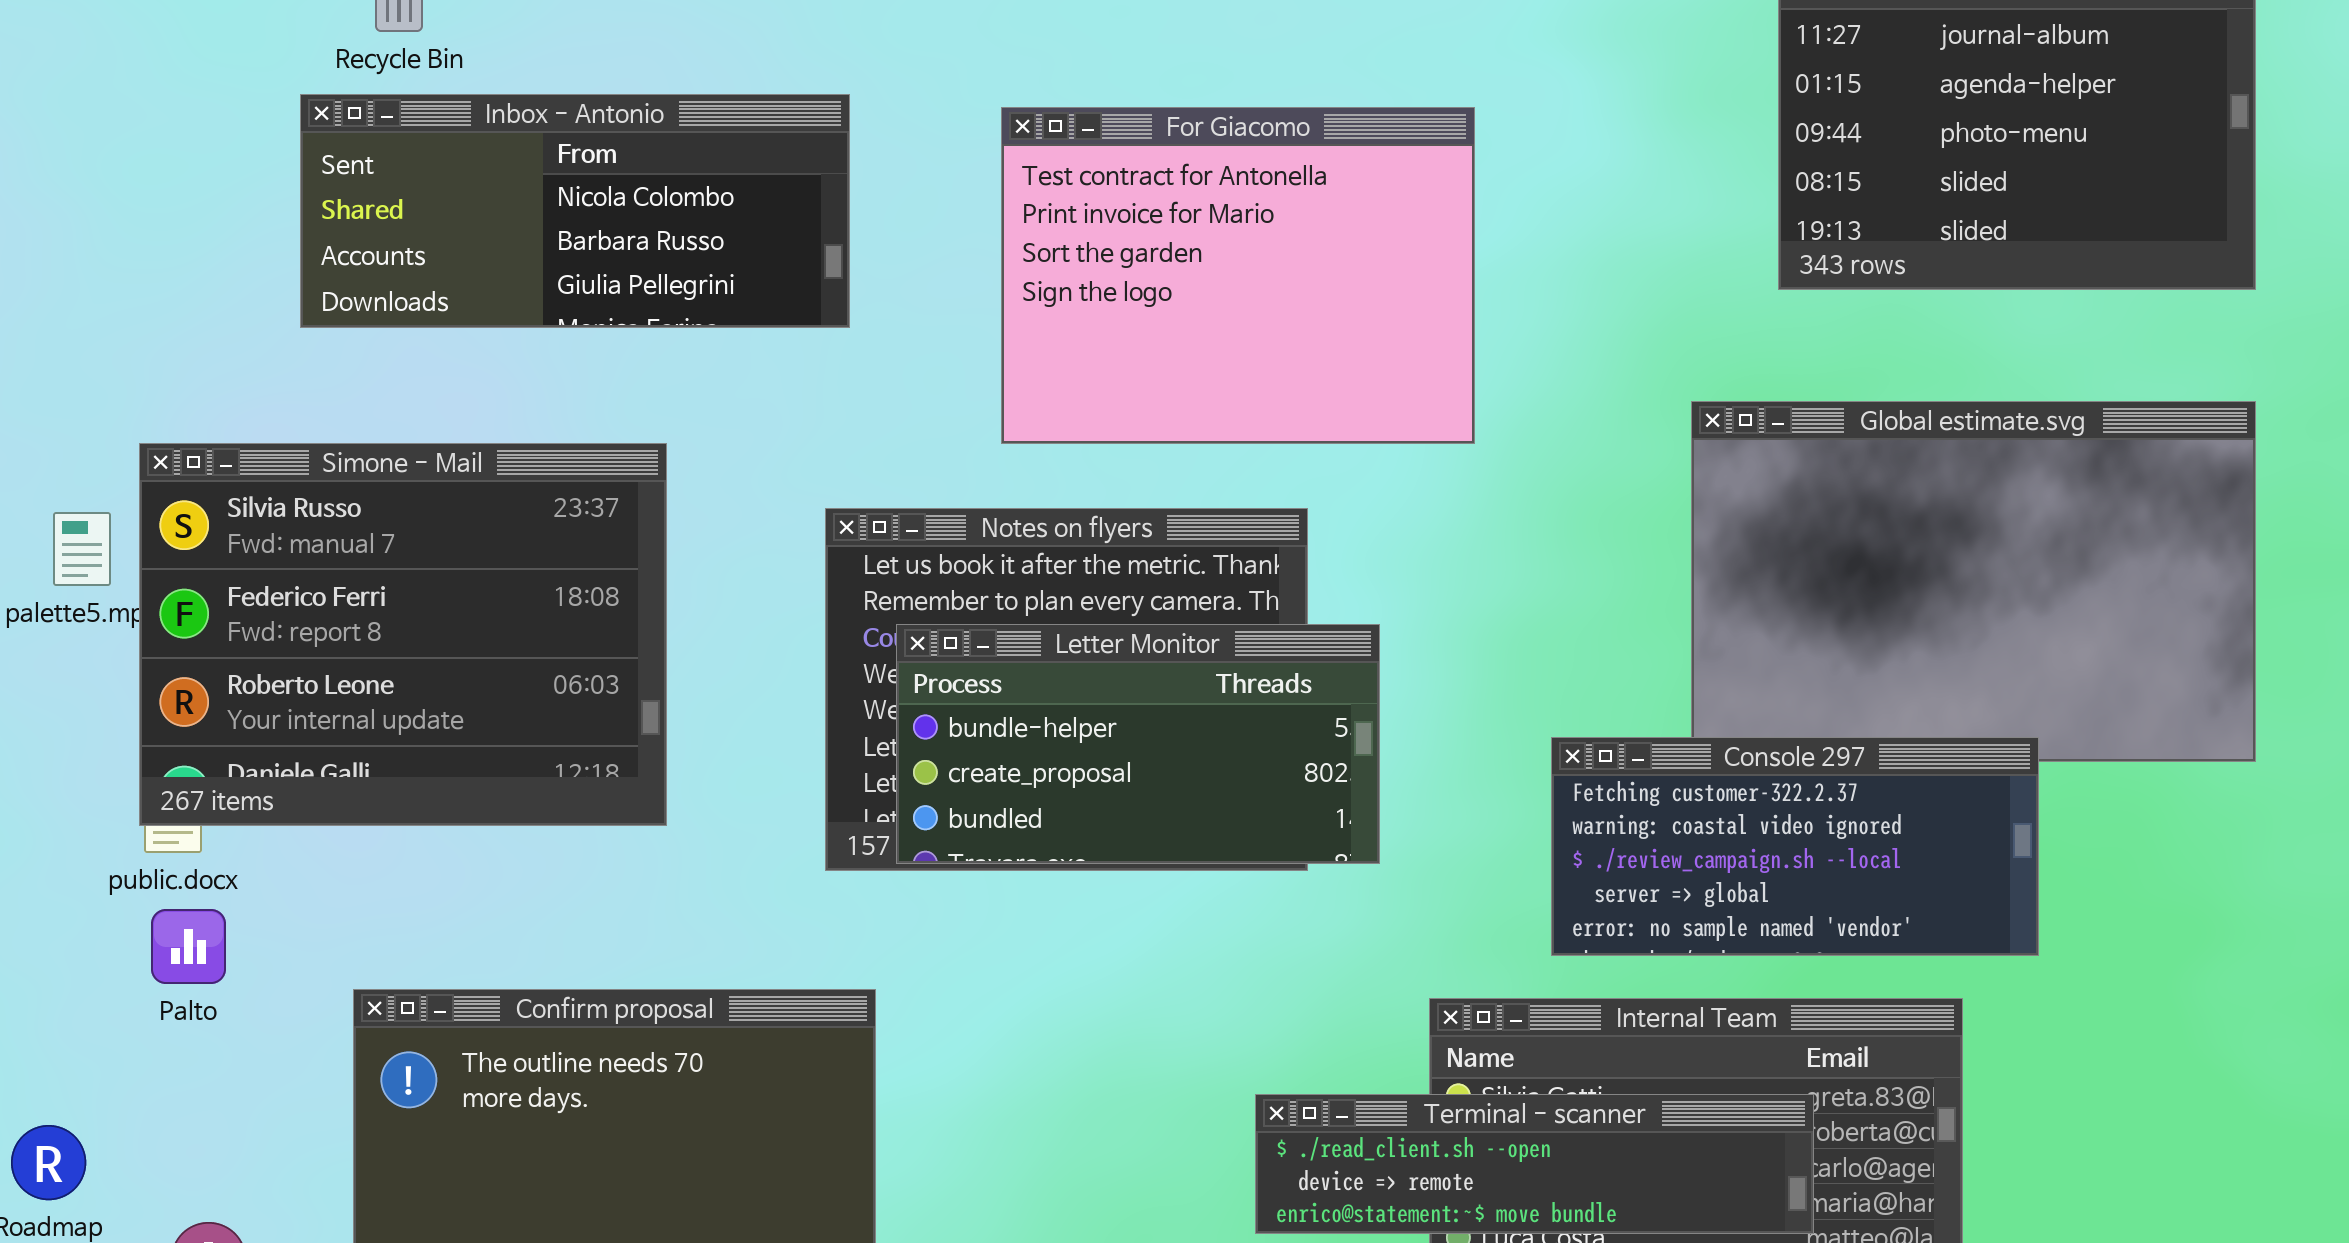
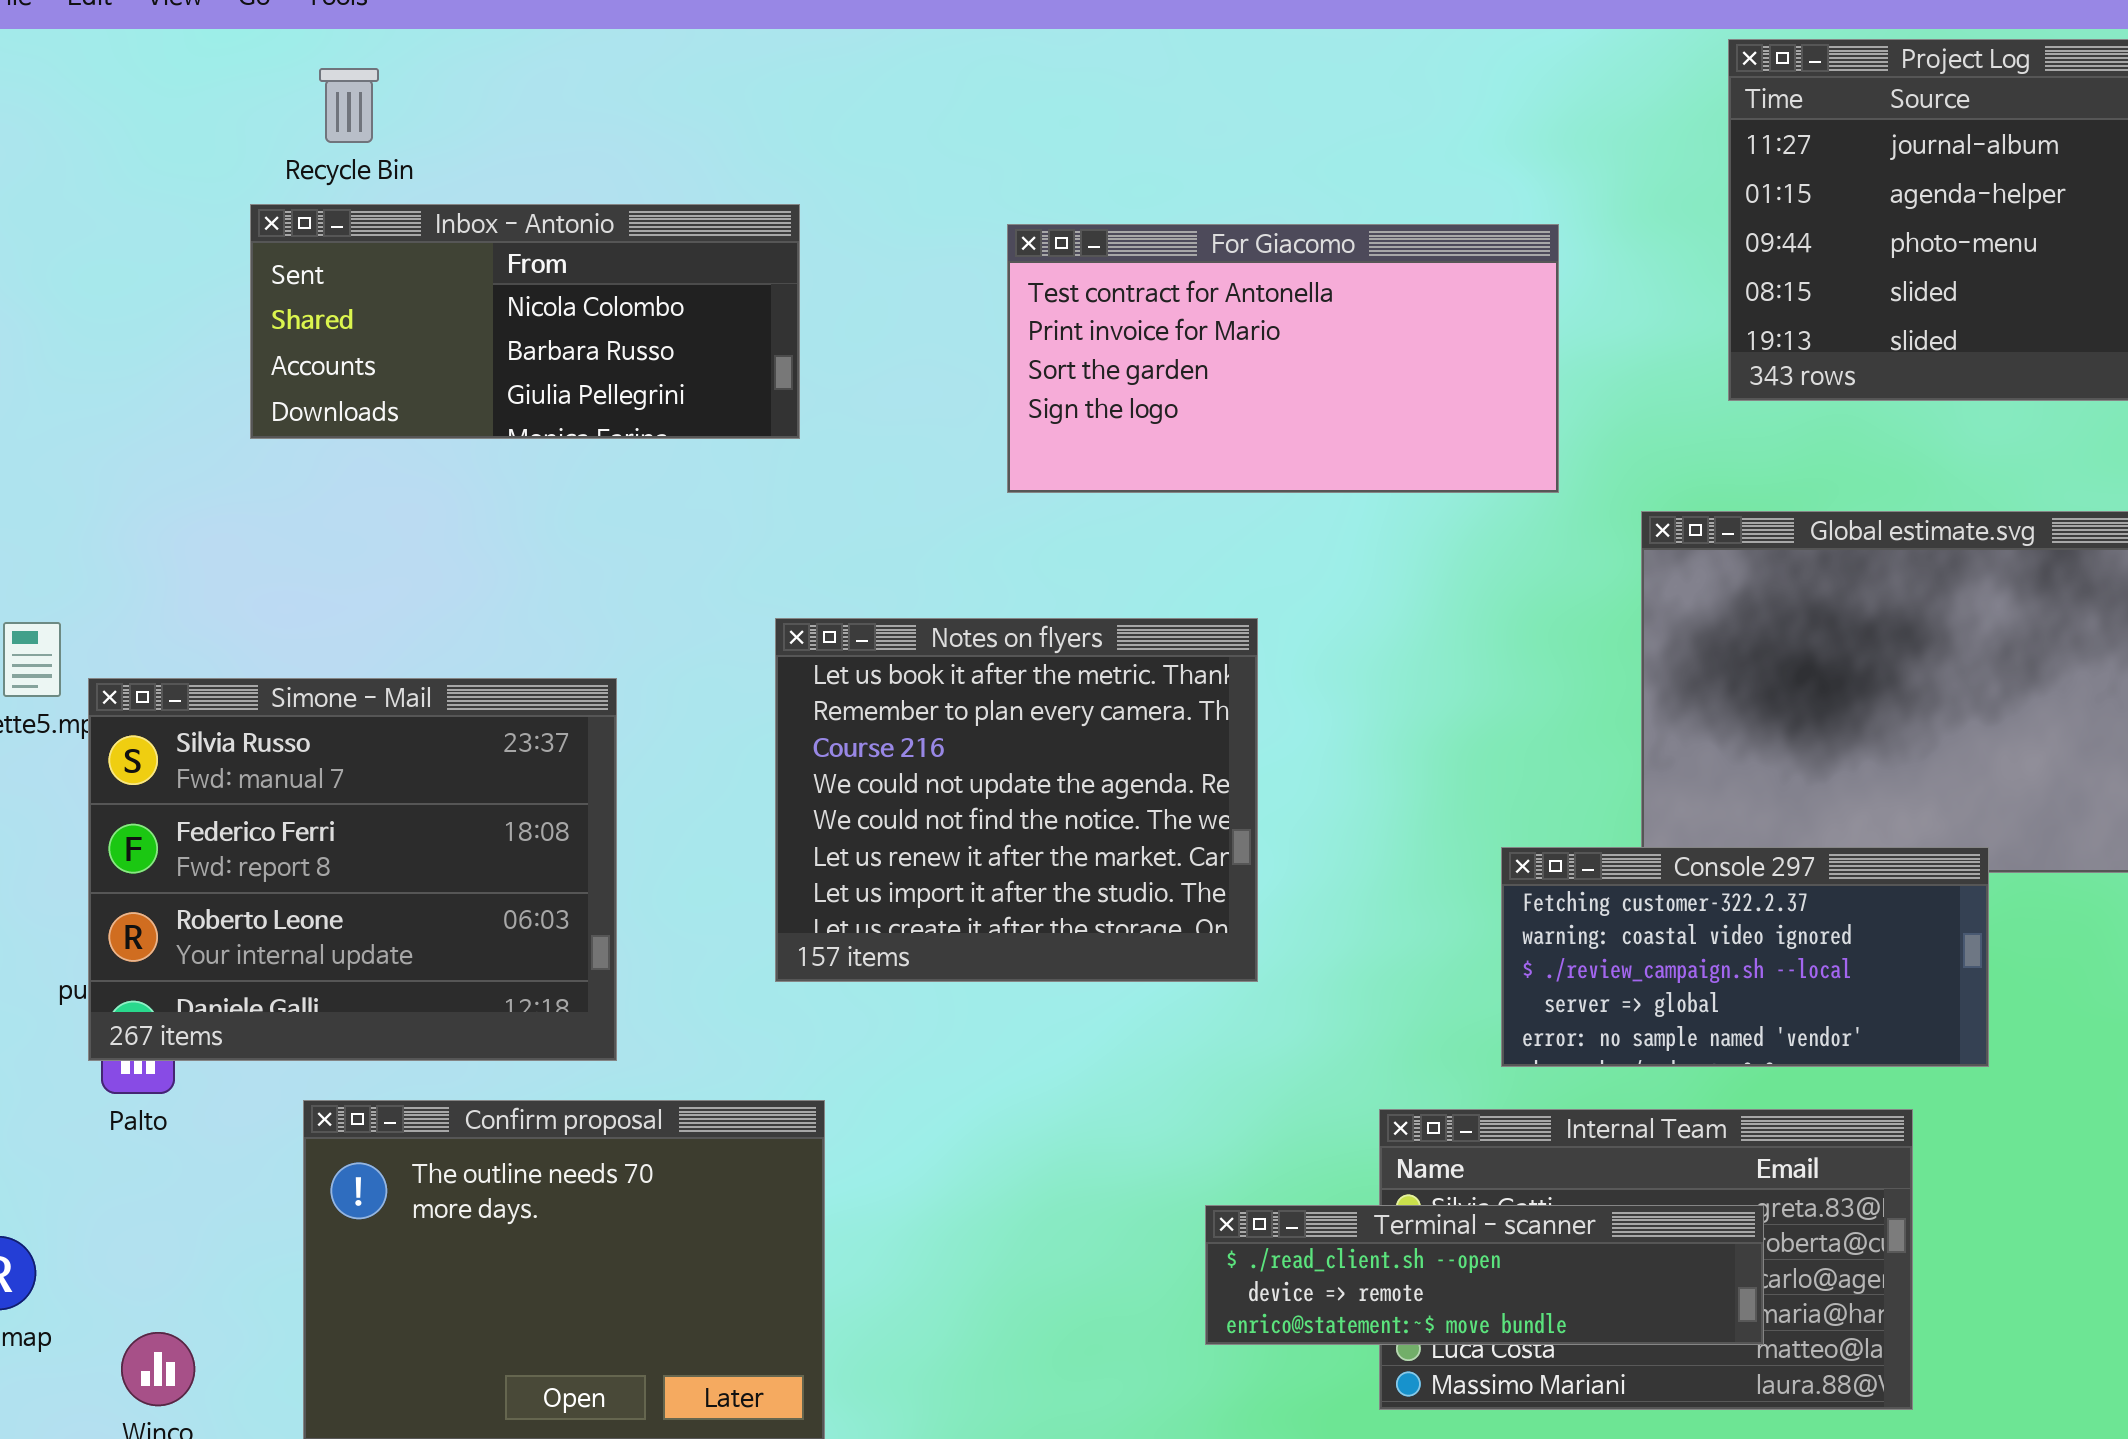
For Giacomo: [1001,107,1475,444] -> [1007,224,1559,493], moved, resized
Simone - Mail: [139,443,667,826] -> [88,678,617,1061], moved
Letter Monitor: [896,624,1380,864] -> none, closed

